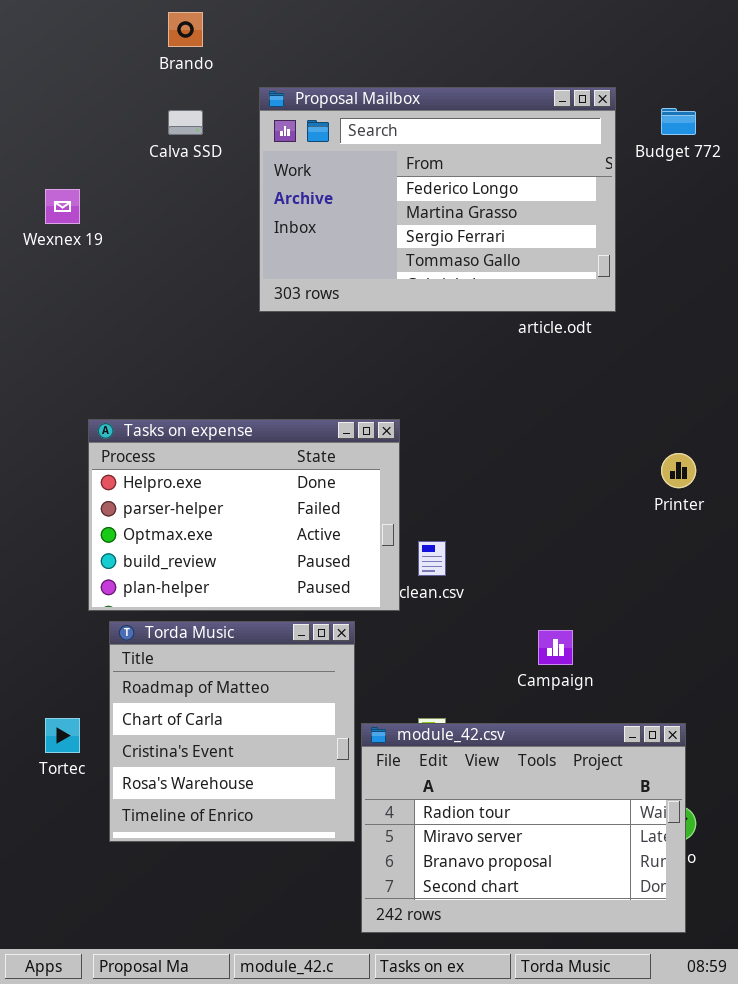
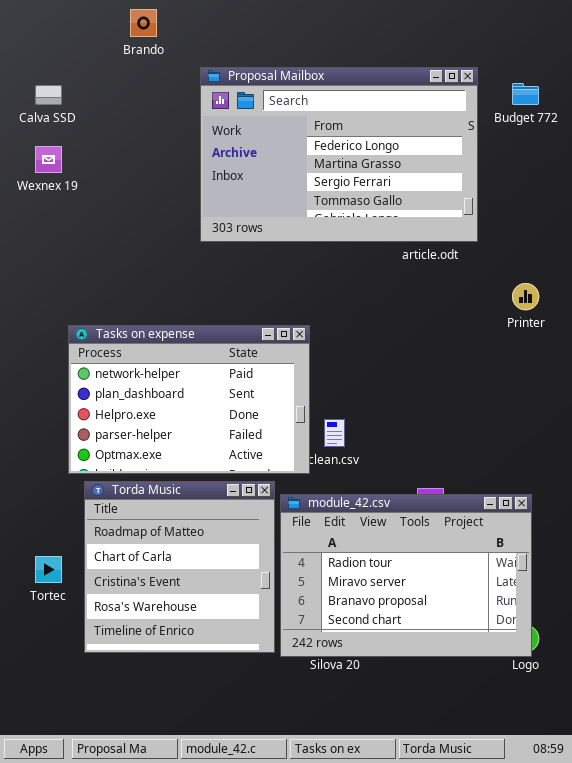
Calva SSD: [168,110,203,135] -> [35,85,62,105], moved
Tasks on expense: [88,419,400,611] -> [68,325,310,474], scrolled up 2 rows
Printer: [661,453,696,488] -> [512,283,539,310], moved
module_42.csv: [361,723,686,933] -> [280,494,532,657], moved

